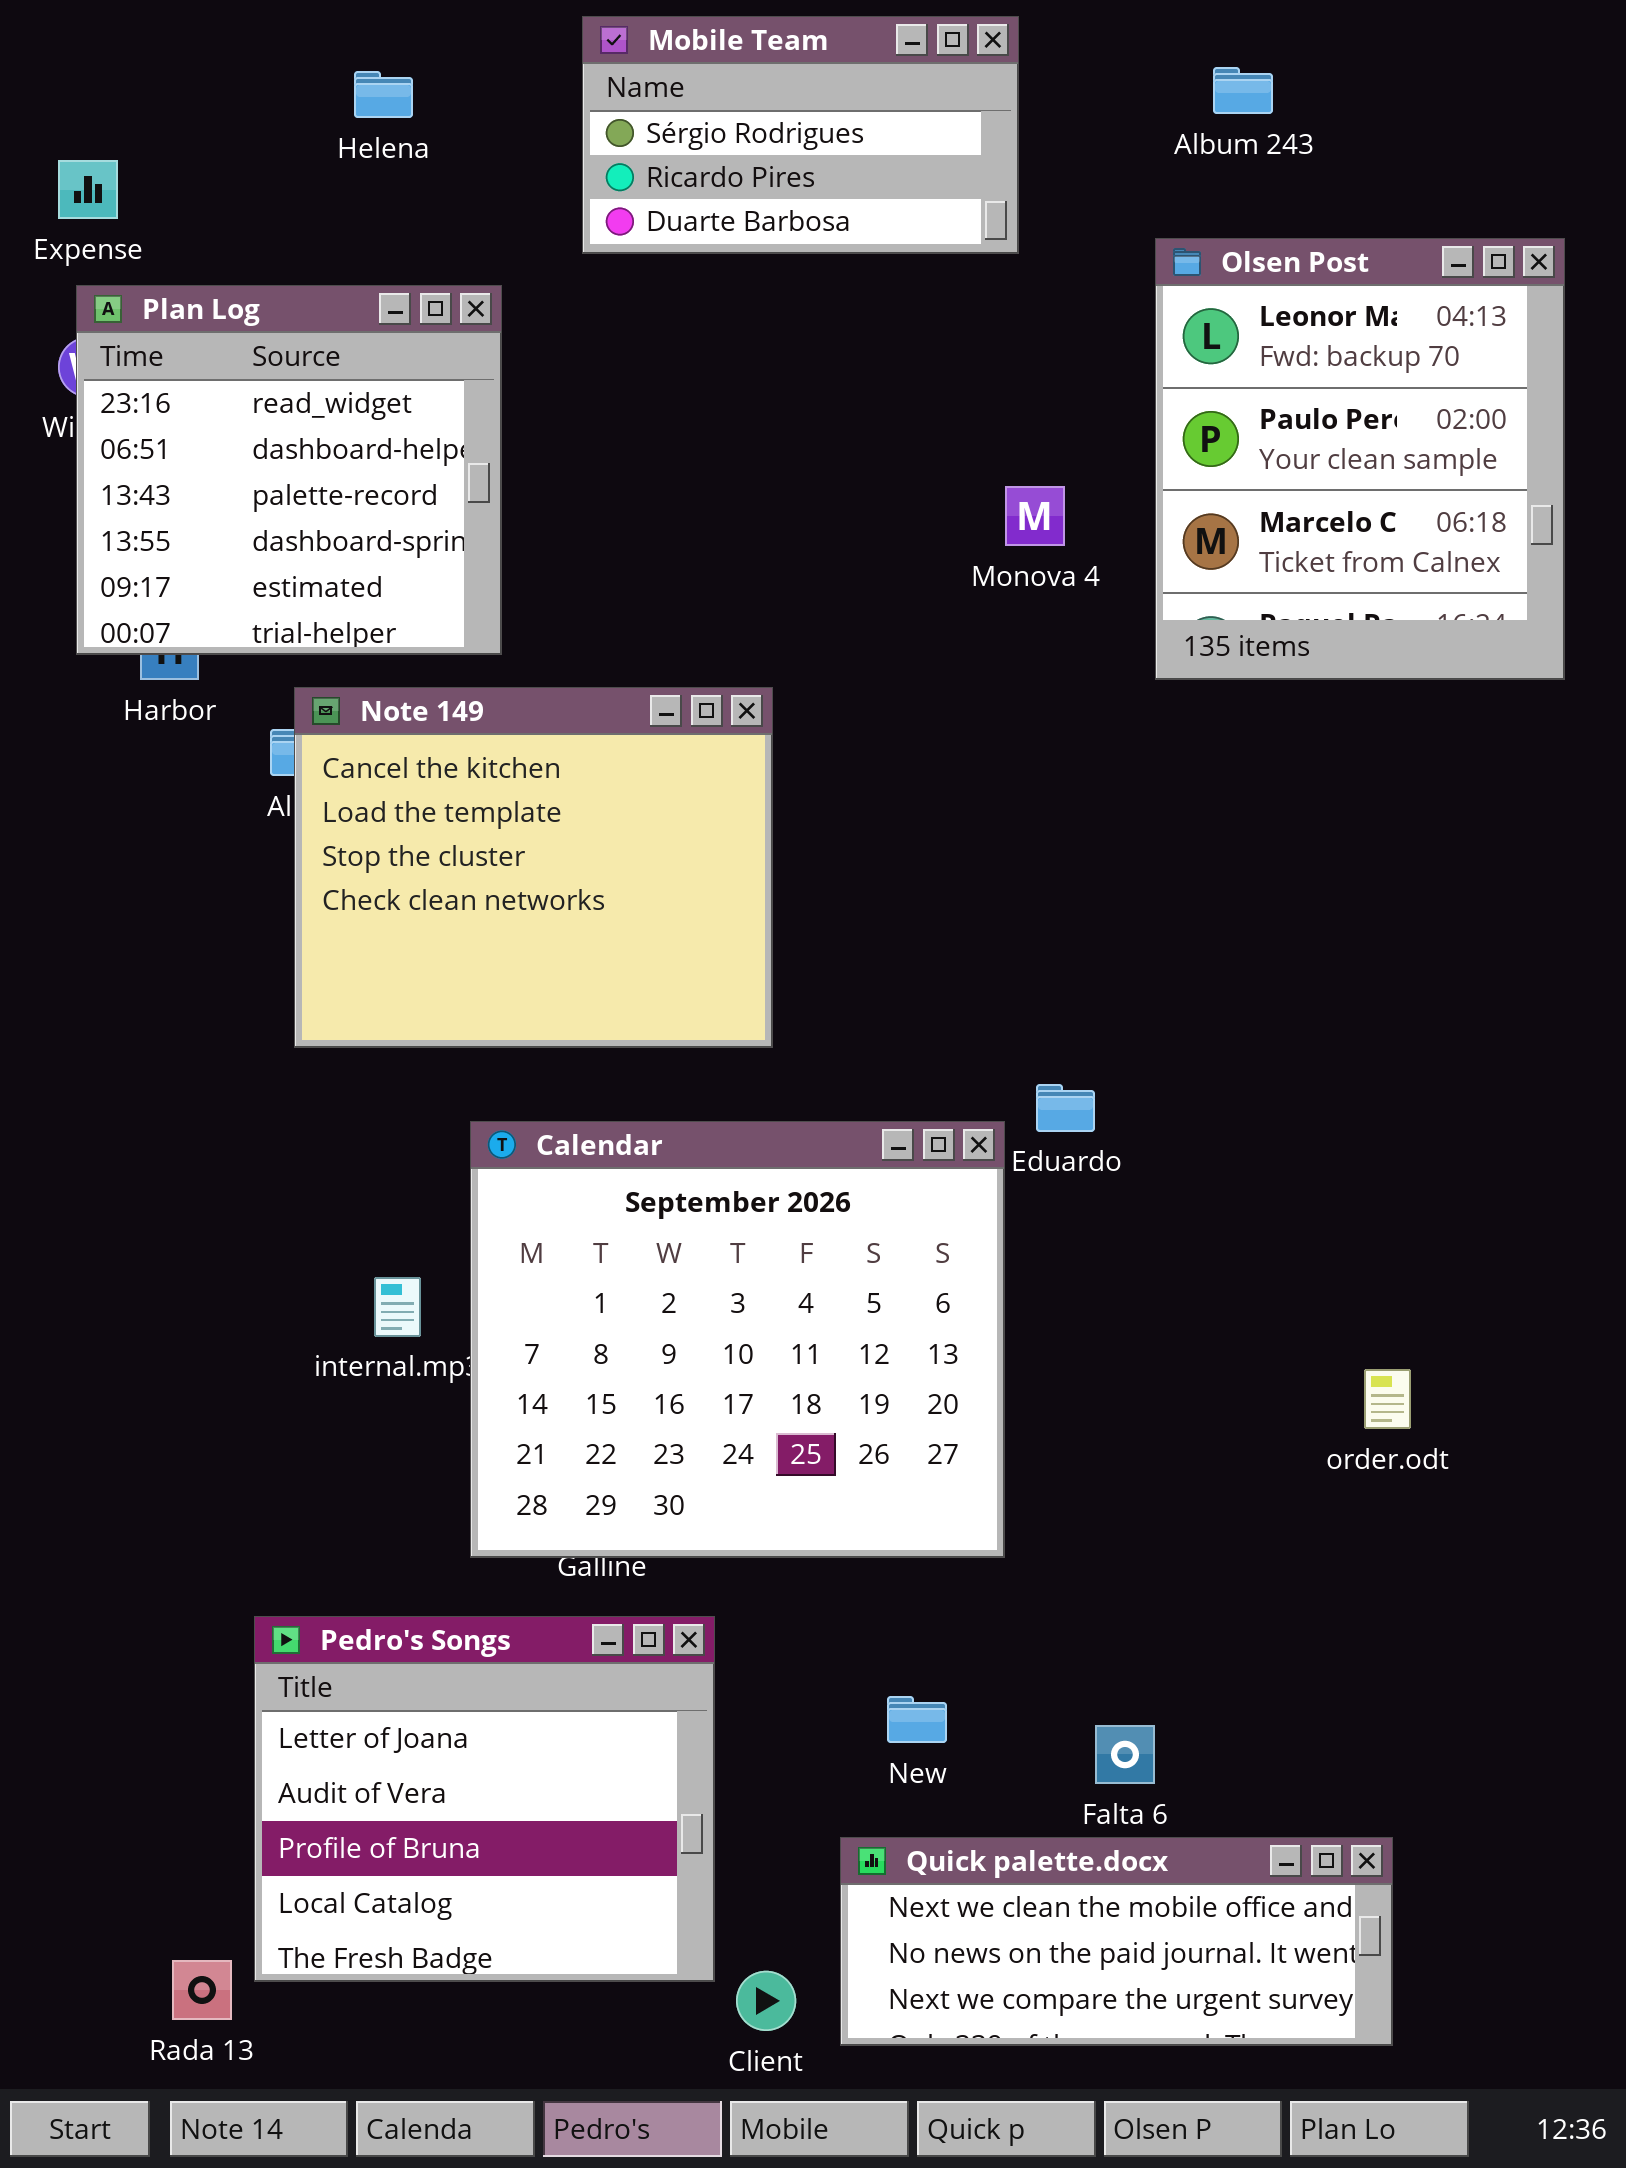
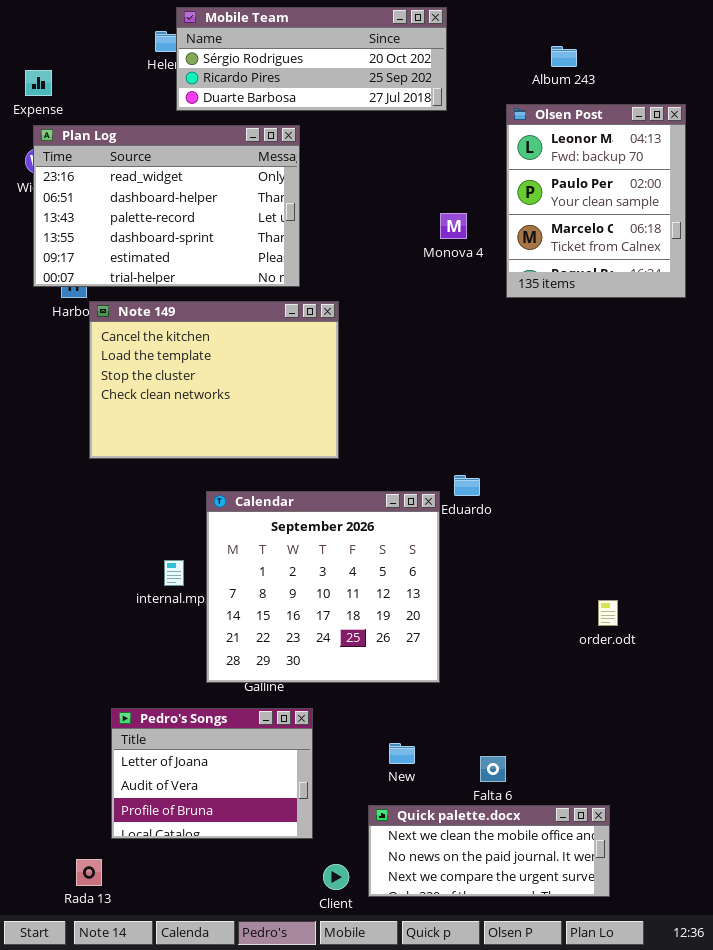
Mobile Team: [582,16,1019,254] -> [176,7,447,111], resized
Album 243: [1213,67,1273,114] -> [551,46,577,67], moved
Plan Log: [76,285,502,655] -> [33,125,300,287], resized
Note 149: [294,687,773,1048] -> [89,301,339,459], resized
Pedro's Songs: [254,1616,715,1982] -> [111,708,313,839], resized

